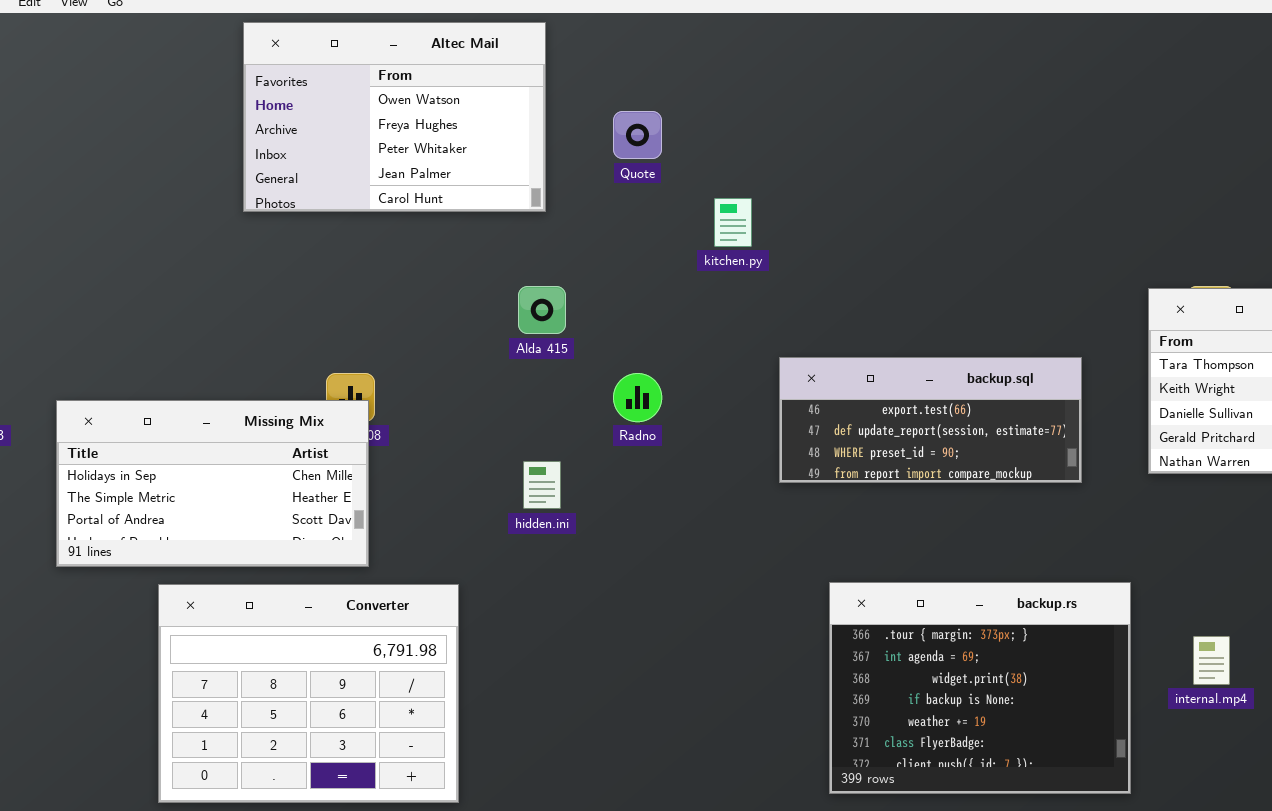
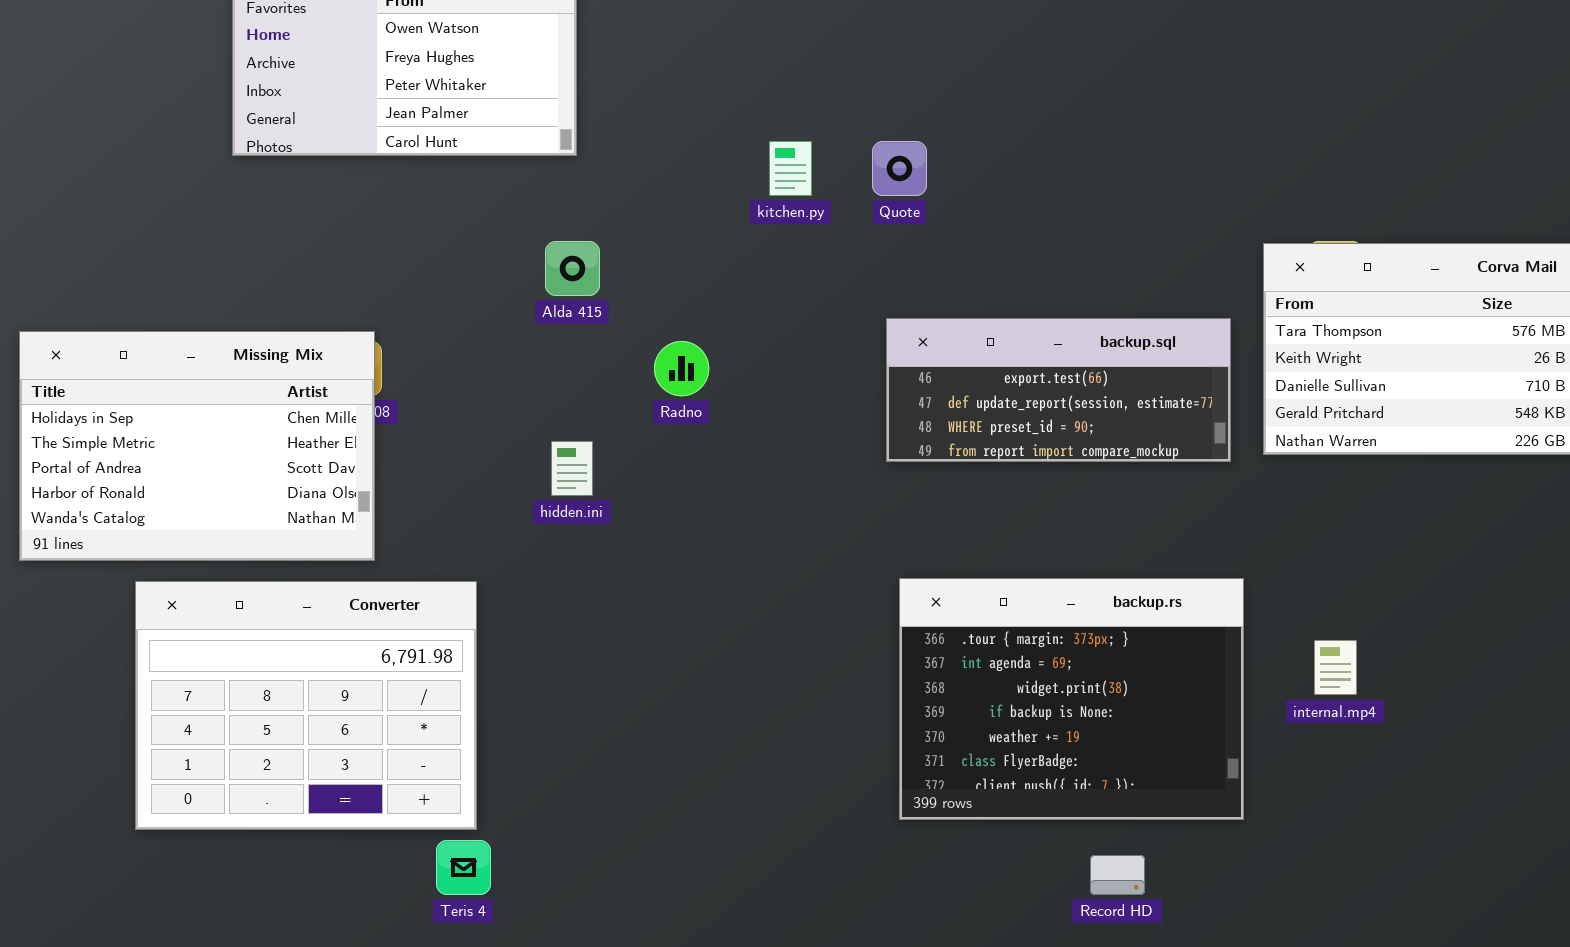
Quote: [613,111,662,159] -> [872,141,927,196], moved
backup.sql: [779,357,1082,483] -> [886,318,1231,462], moved
Missing Mix: [56,400,369,567] -> [19,331,375,561], resized

